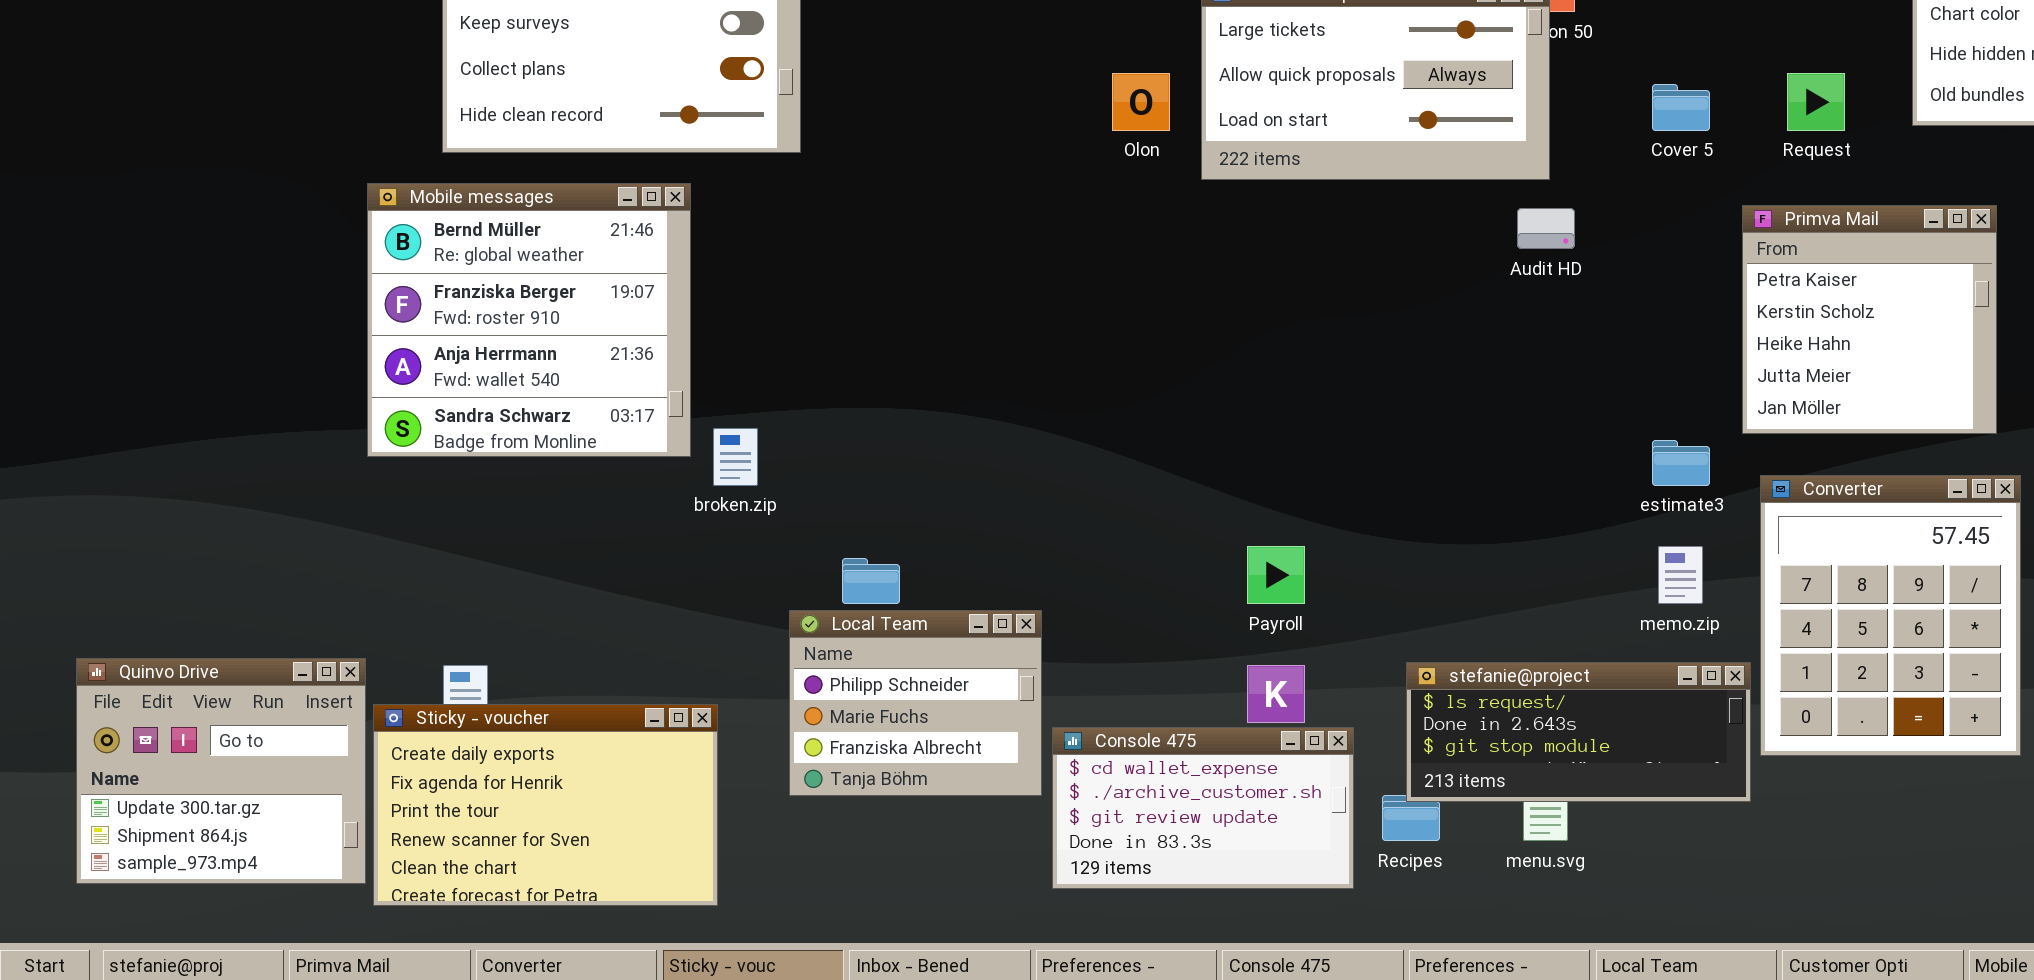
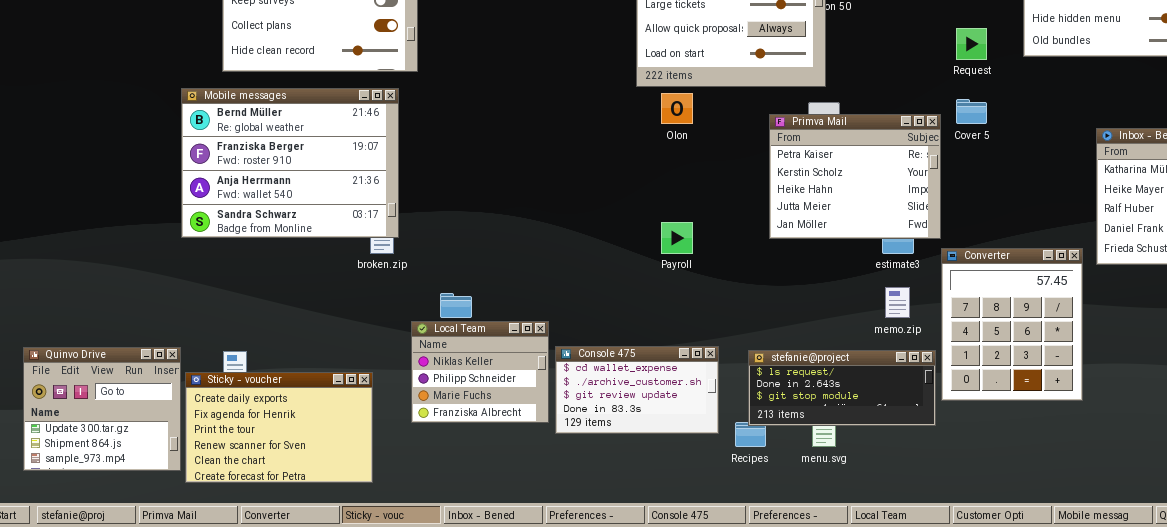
Olon: [1112,73,1170,131] -> [661,93,693,124], moved
Cover 5: [1652,84,1710,131] -> [956,99,987,124], moved
Mobile messages: [367,183,691,457] -> [181,88,399,238], resized
Primva Mail: [1742,205,1997,434] -> [769,114,941,239], moved, resized
Payroll: [1247,546,1305,604] -> [661,222,693,254], moved
Local Team: [789,610,1042,796] -> [411,321,549,423], scrolled up 1 row
Console 475: [1052,727,1354,889] -> [555,346,719,434], moved

